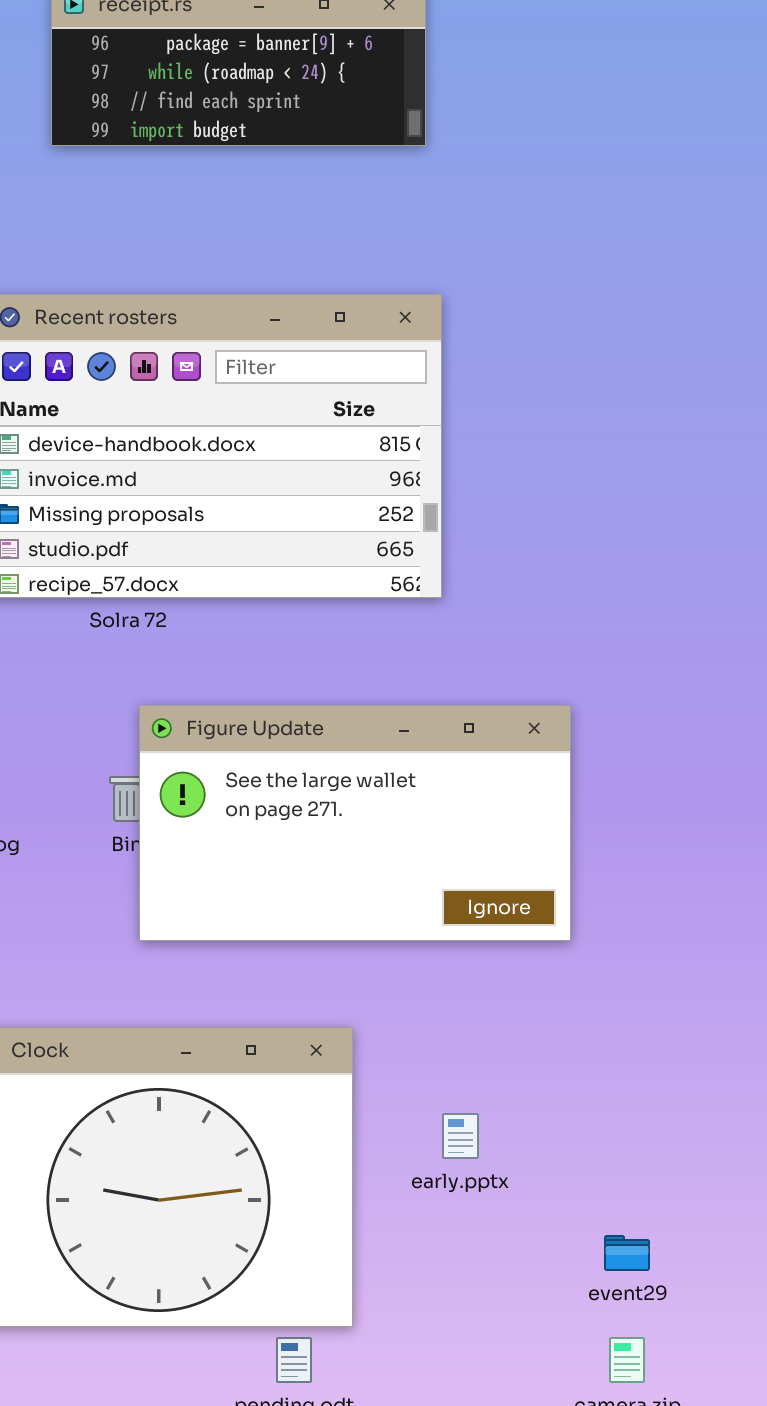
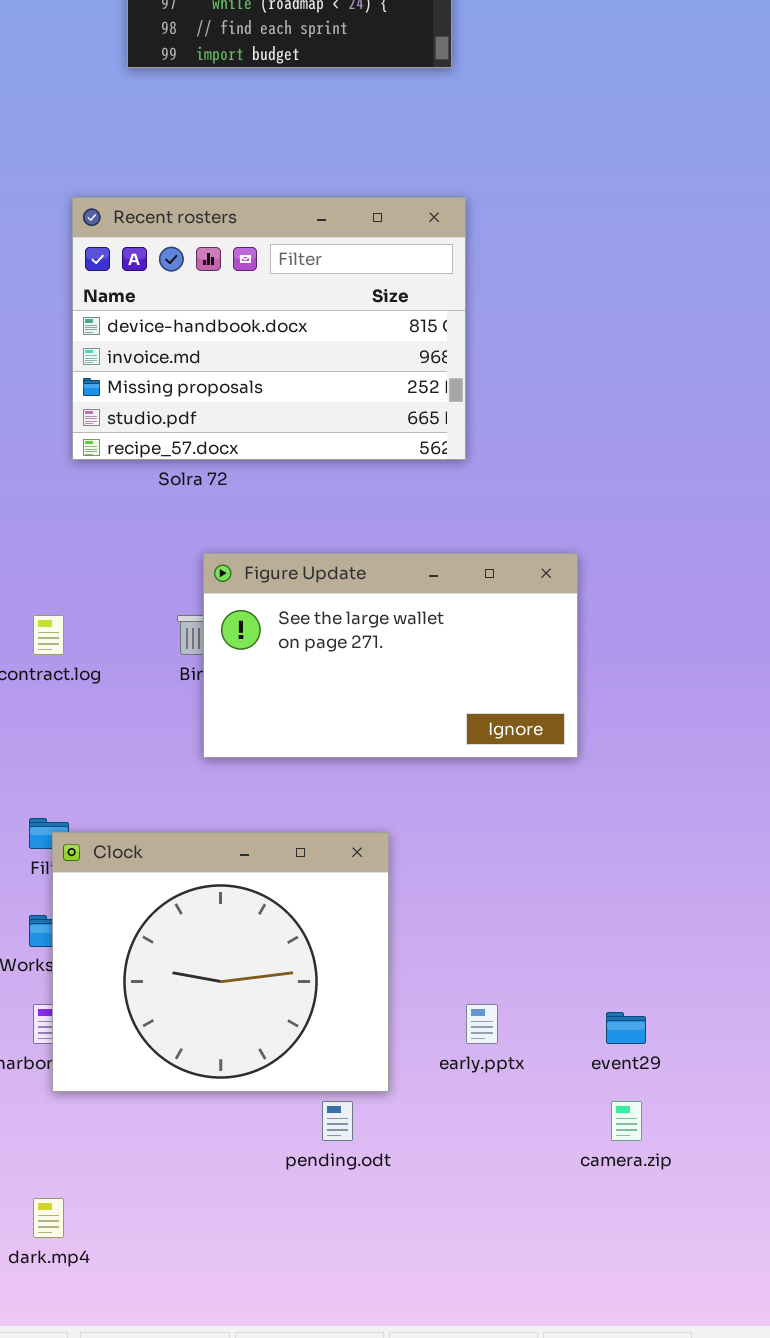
early.pptx: [442,1113,479,1159] -> [466,1004,498,1044], moved

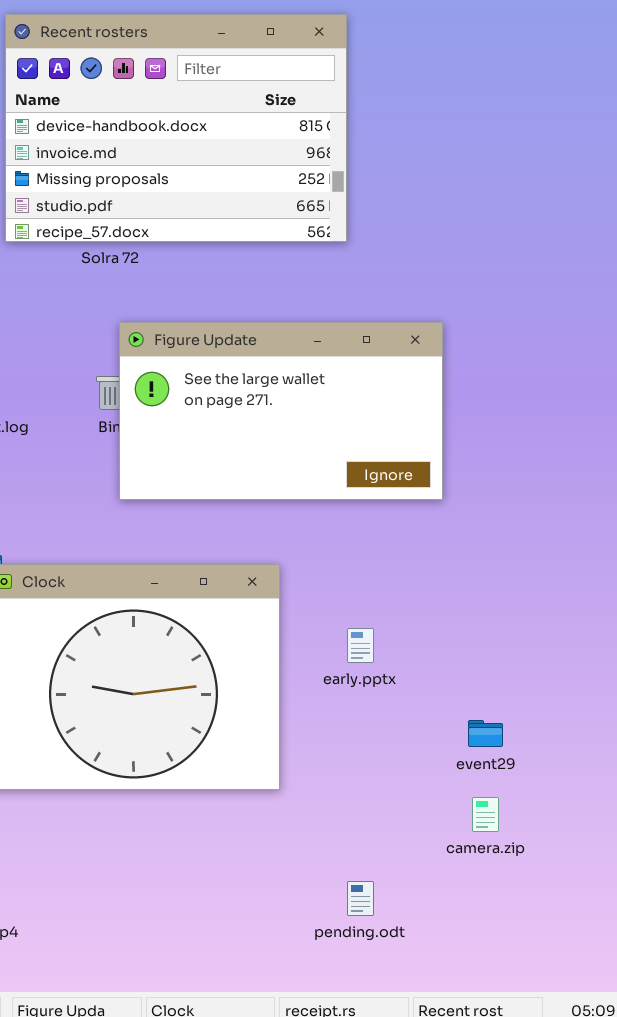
early.pptx: [466,1004,498,1044] -> [347,628,374,663], moved
pending.odt: [322,1101,353,1141] -> [347,881,374,916], moved

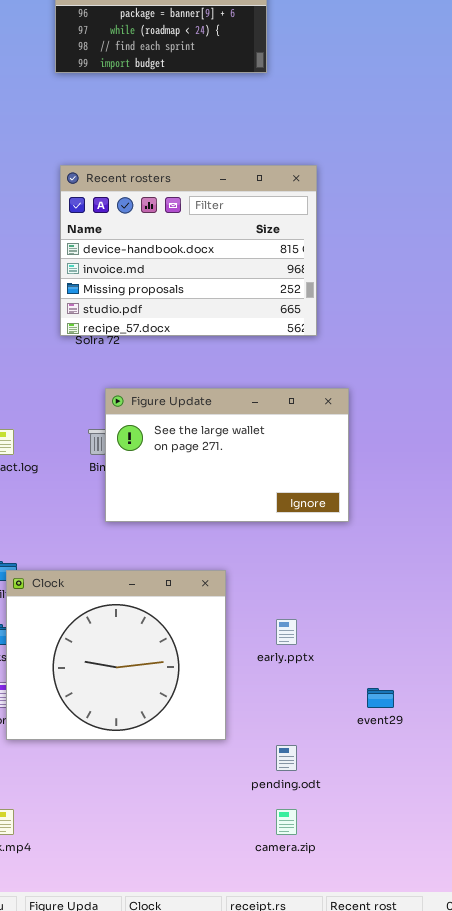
Recent rosters: [5,14,347,242] -> [60,165,317,336], moved
camera.zip: [472,797,499,832] -> [276,809,297,835], moved
pending.odt: [347,881,374,916] -> [276,745,297,771], moved

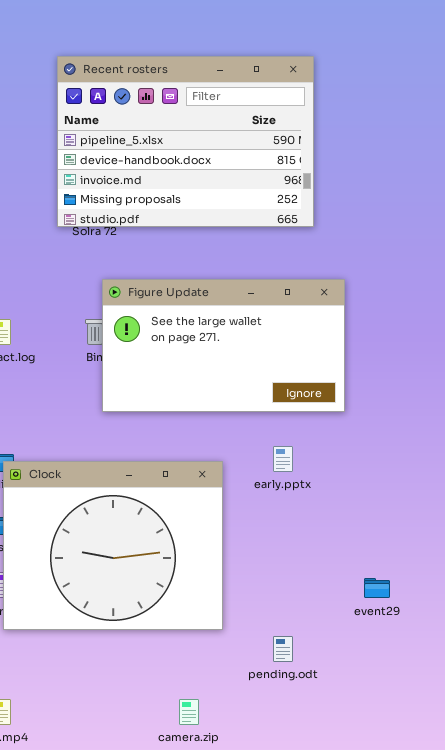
Recent rosters: [60,165,317,336] -> [57,56,314,227], scrolled up 1 row
early.pptx: [276,619,297,645] -> [273,446,293,472], moved
camera.zip: [276,809,297,835] -> [179,699,199,725], moved

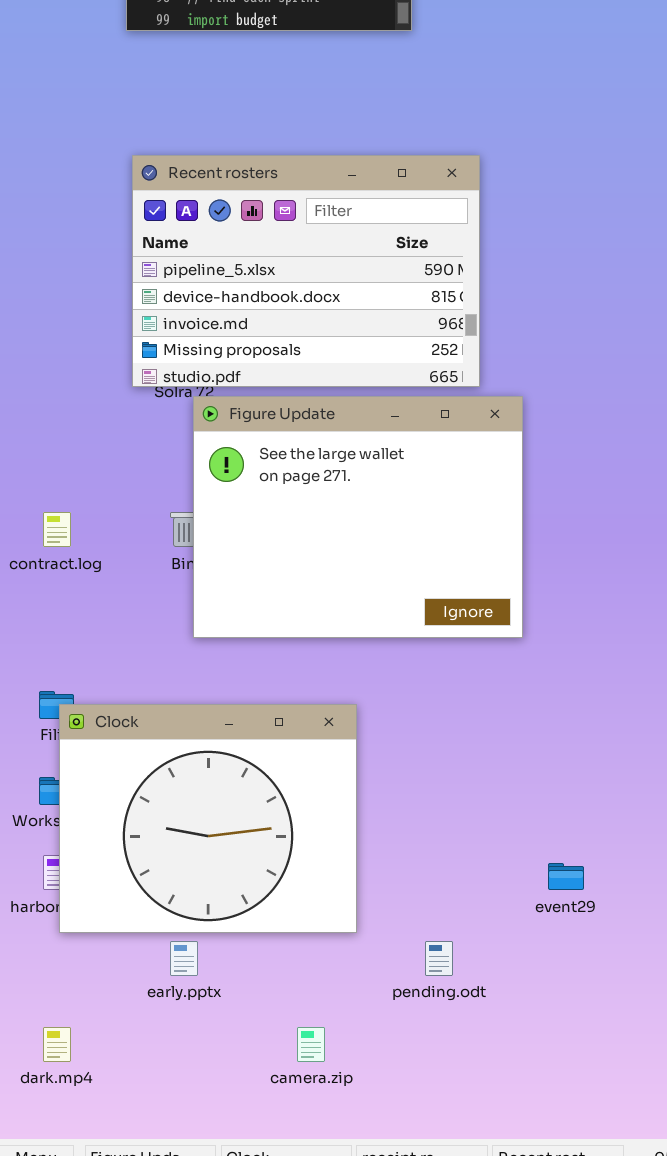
Figure Update: [102,279,345,412] -> [193,396,523,638], resized
early.pptx: [273,446,293,472] -> [170,941,198,976], moved

